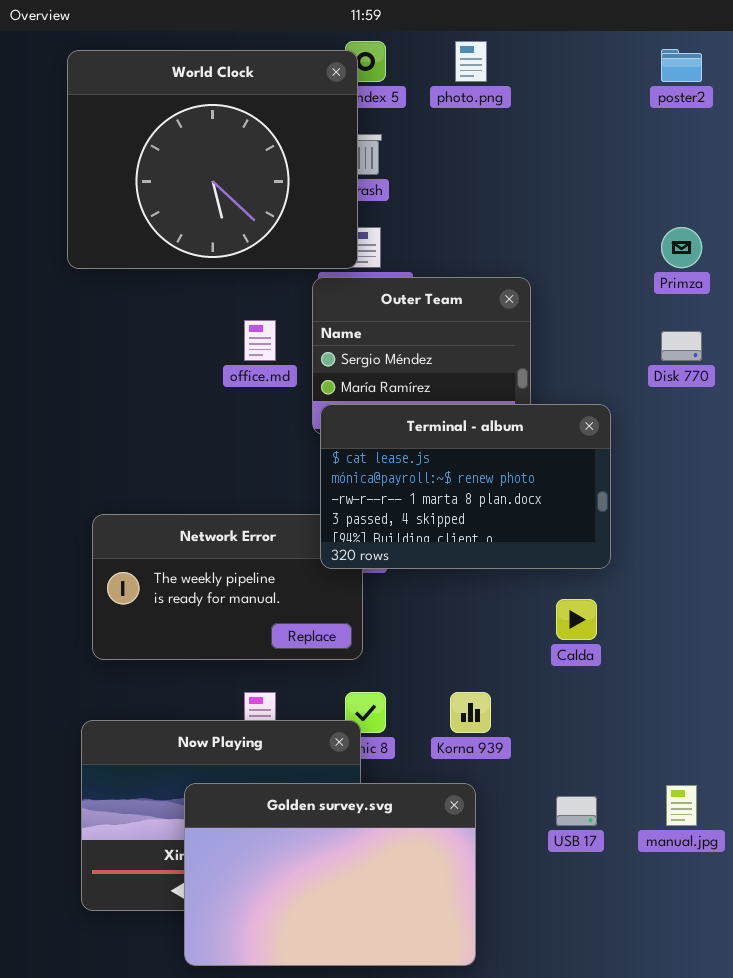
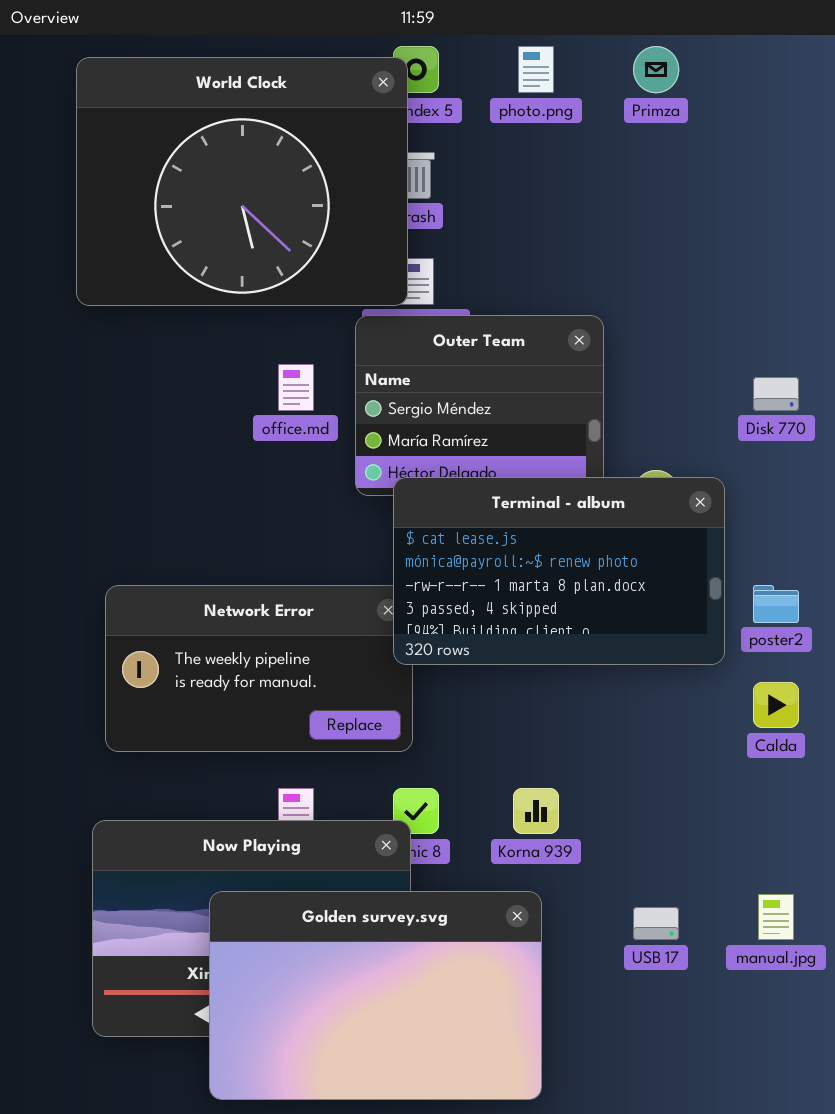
poster2: [661,49,702,82] -> [753,585,799,623], moved
Primza: [661,227,702,268] -> [633,46,679,93], moved
Terminal - album: [320,404,611,569] -> [393,477,725,665], moved
Calda: [556,599,597,640] -> [753,682,799,728], moved

